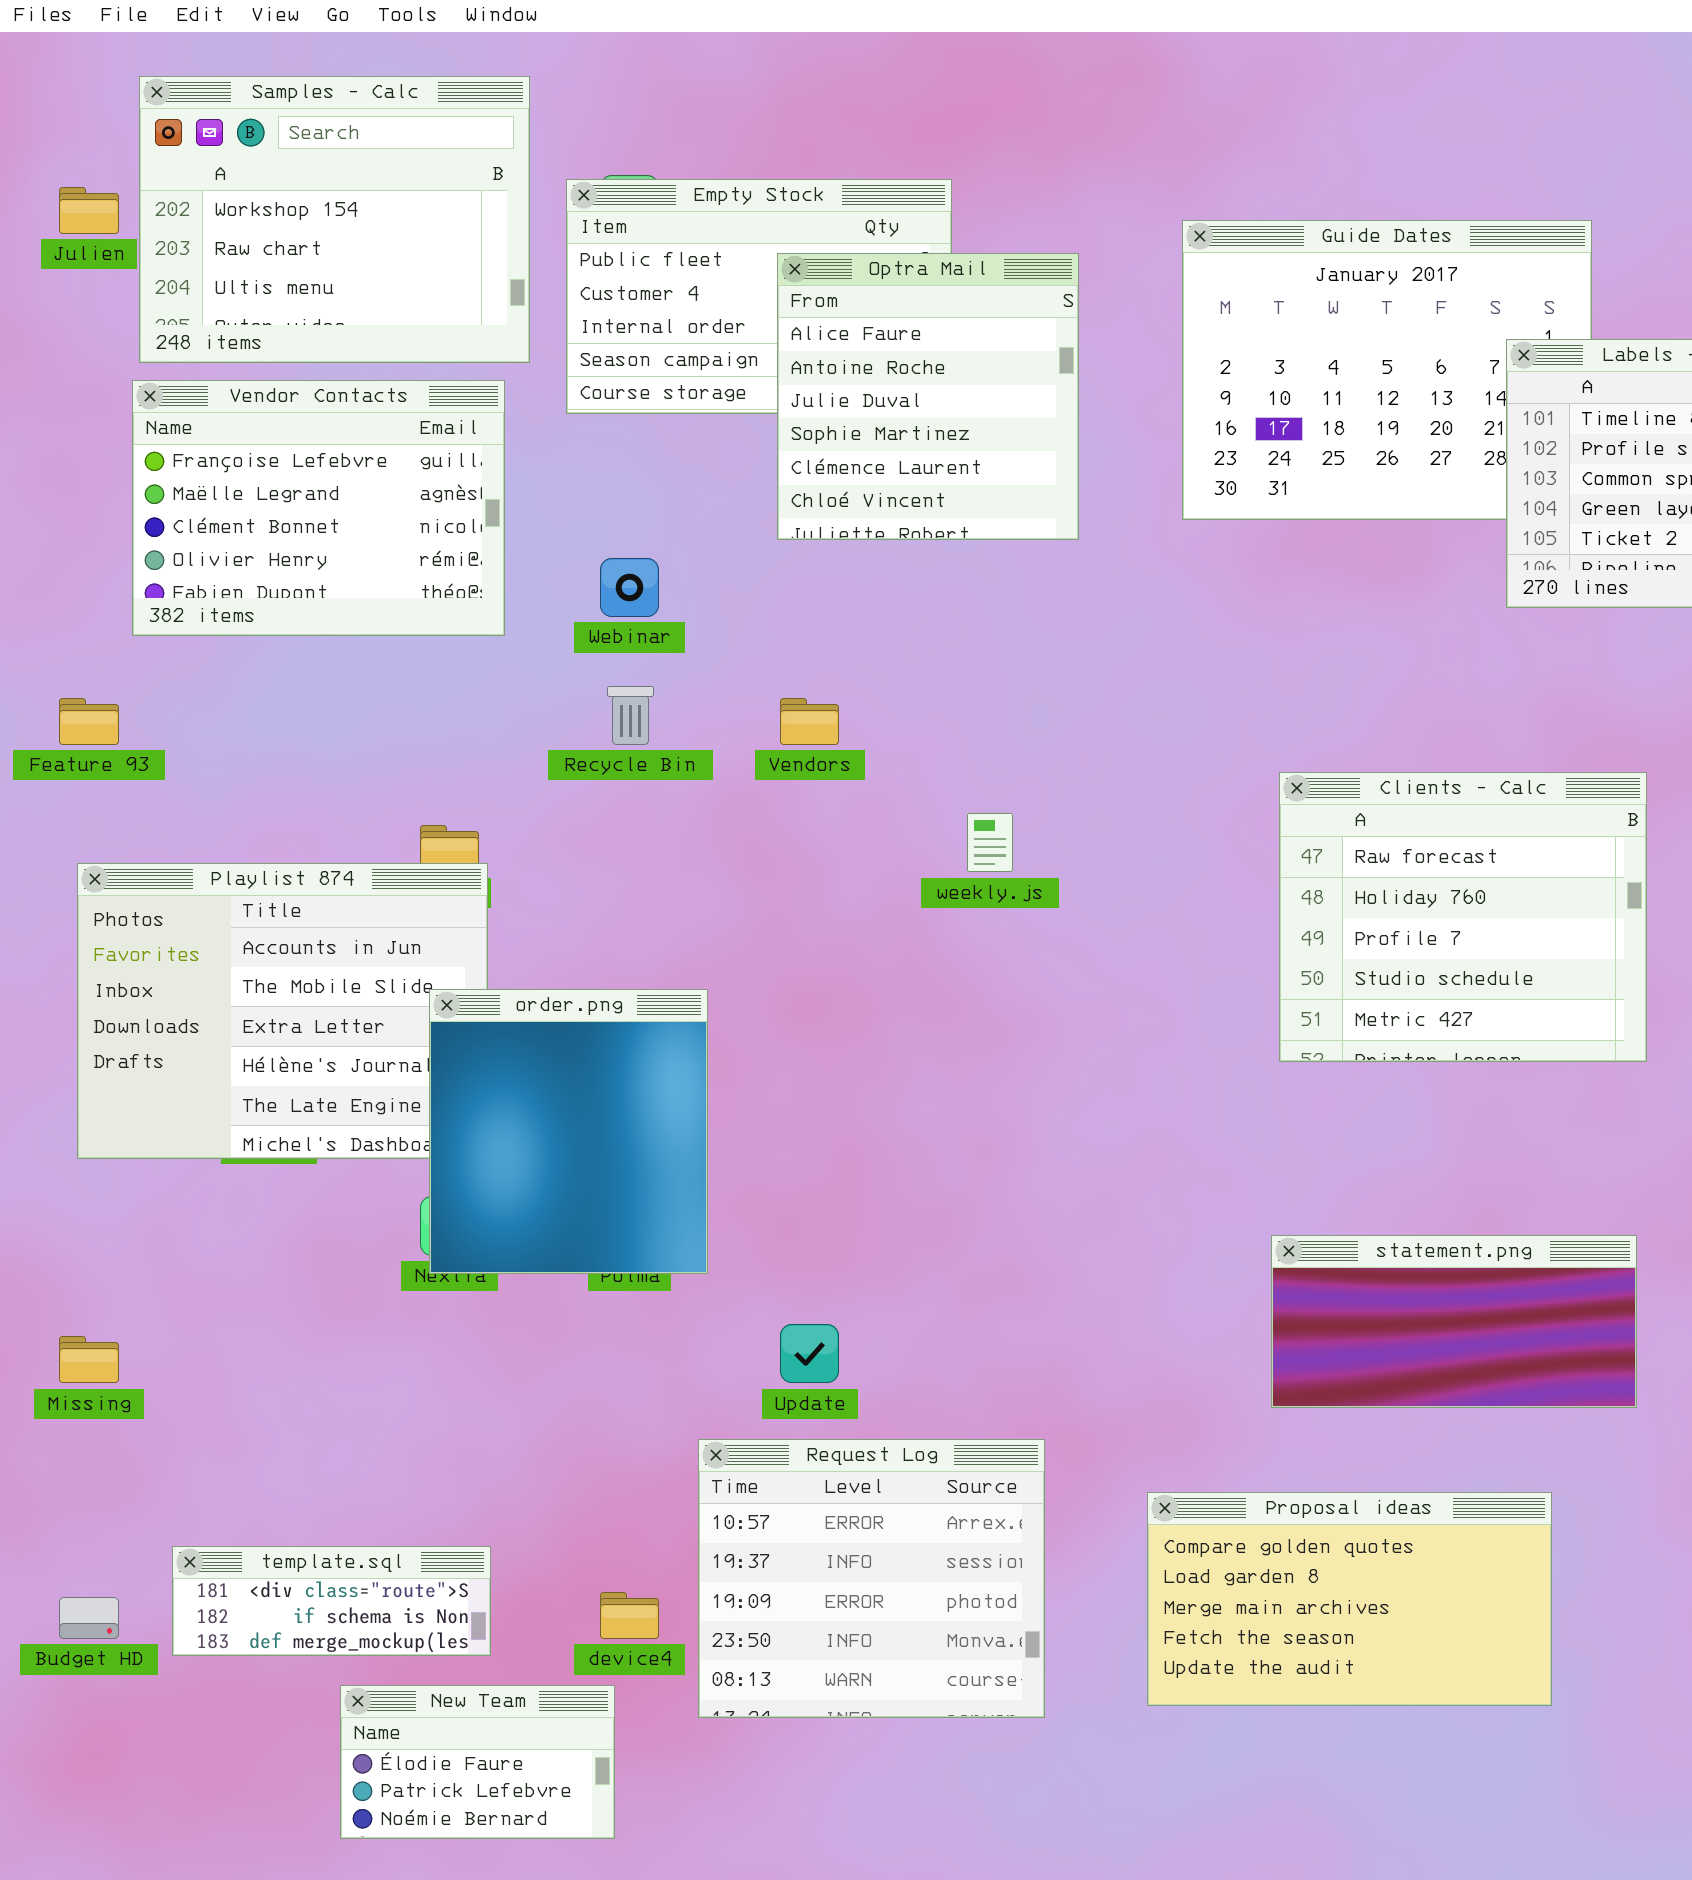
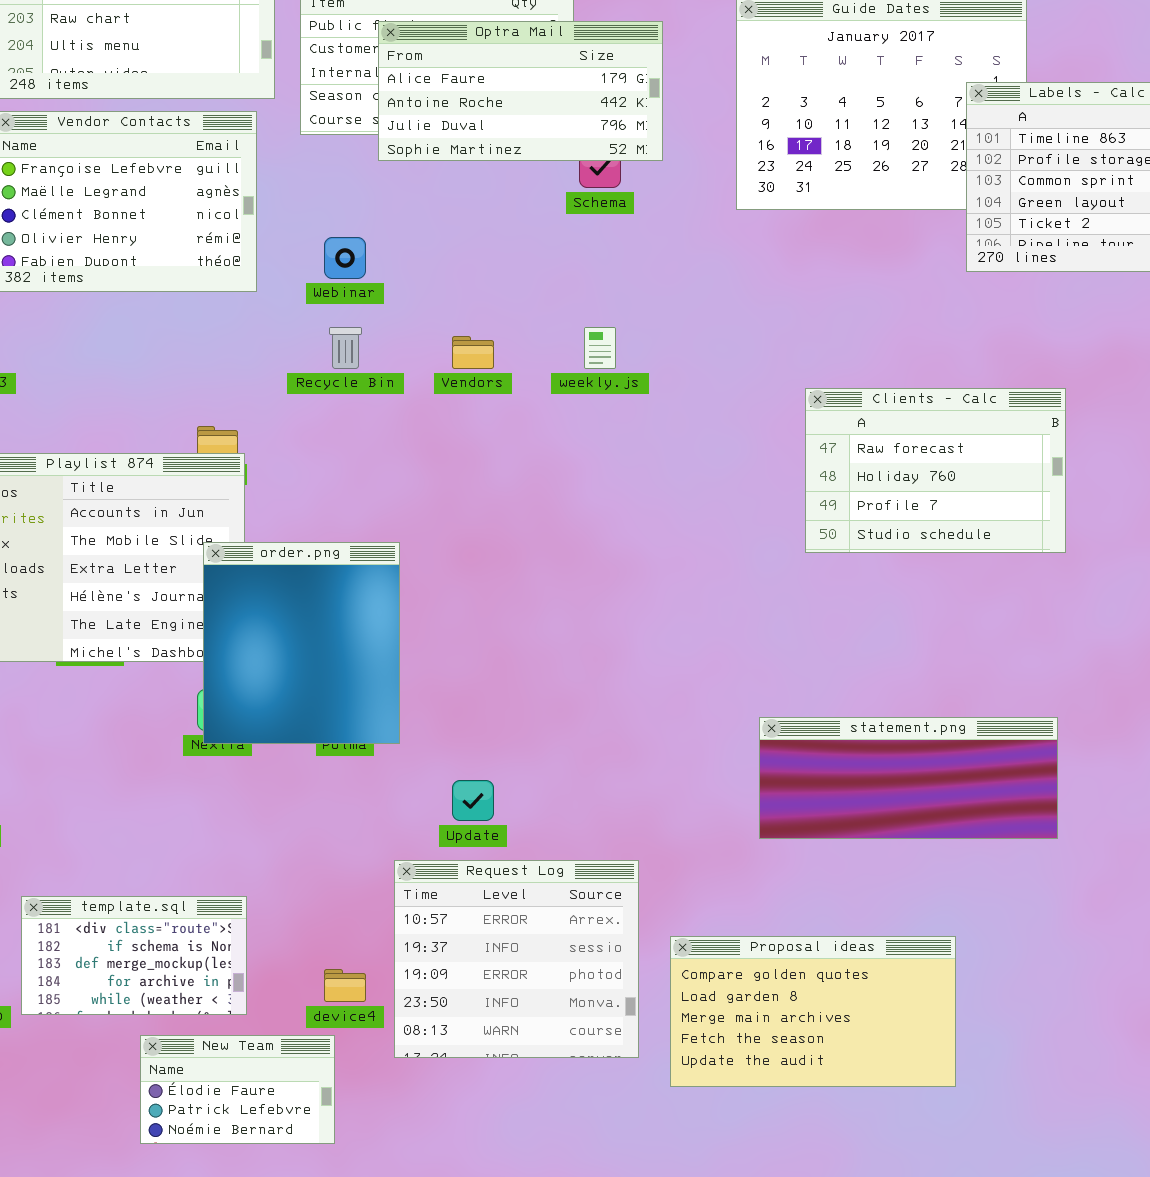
Optra Mail: [777,253,1079,540] -> [378,21,663,161], resized
Clients - Calc: [1279,772,1647,1062] -> [805,388,1066,553], resized
weekly.js: [967,813,1013,872] -> [584,327,616,369], moved
statement.png: [1271,1235,1637,1408] -> [759,717,1058,839], resized
Proposal ideas: [1147,1492,1552,1706] -> [670,936,956,1087], moved
template.sql: [172,1546,491,1656] -> [21,896,247,1015], resized

